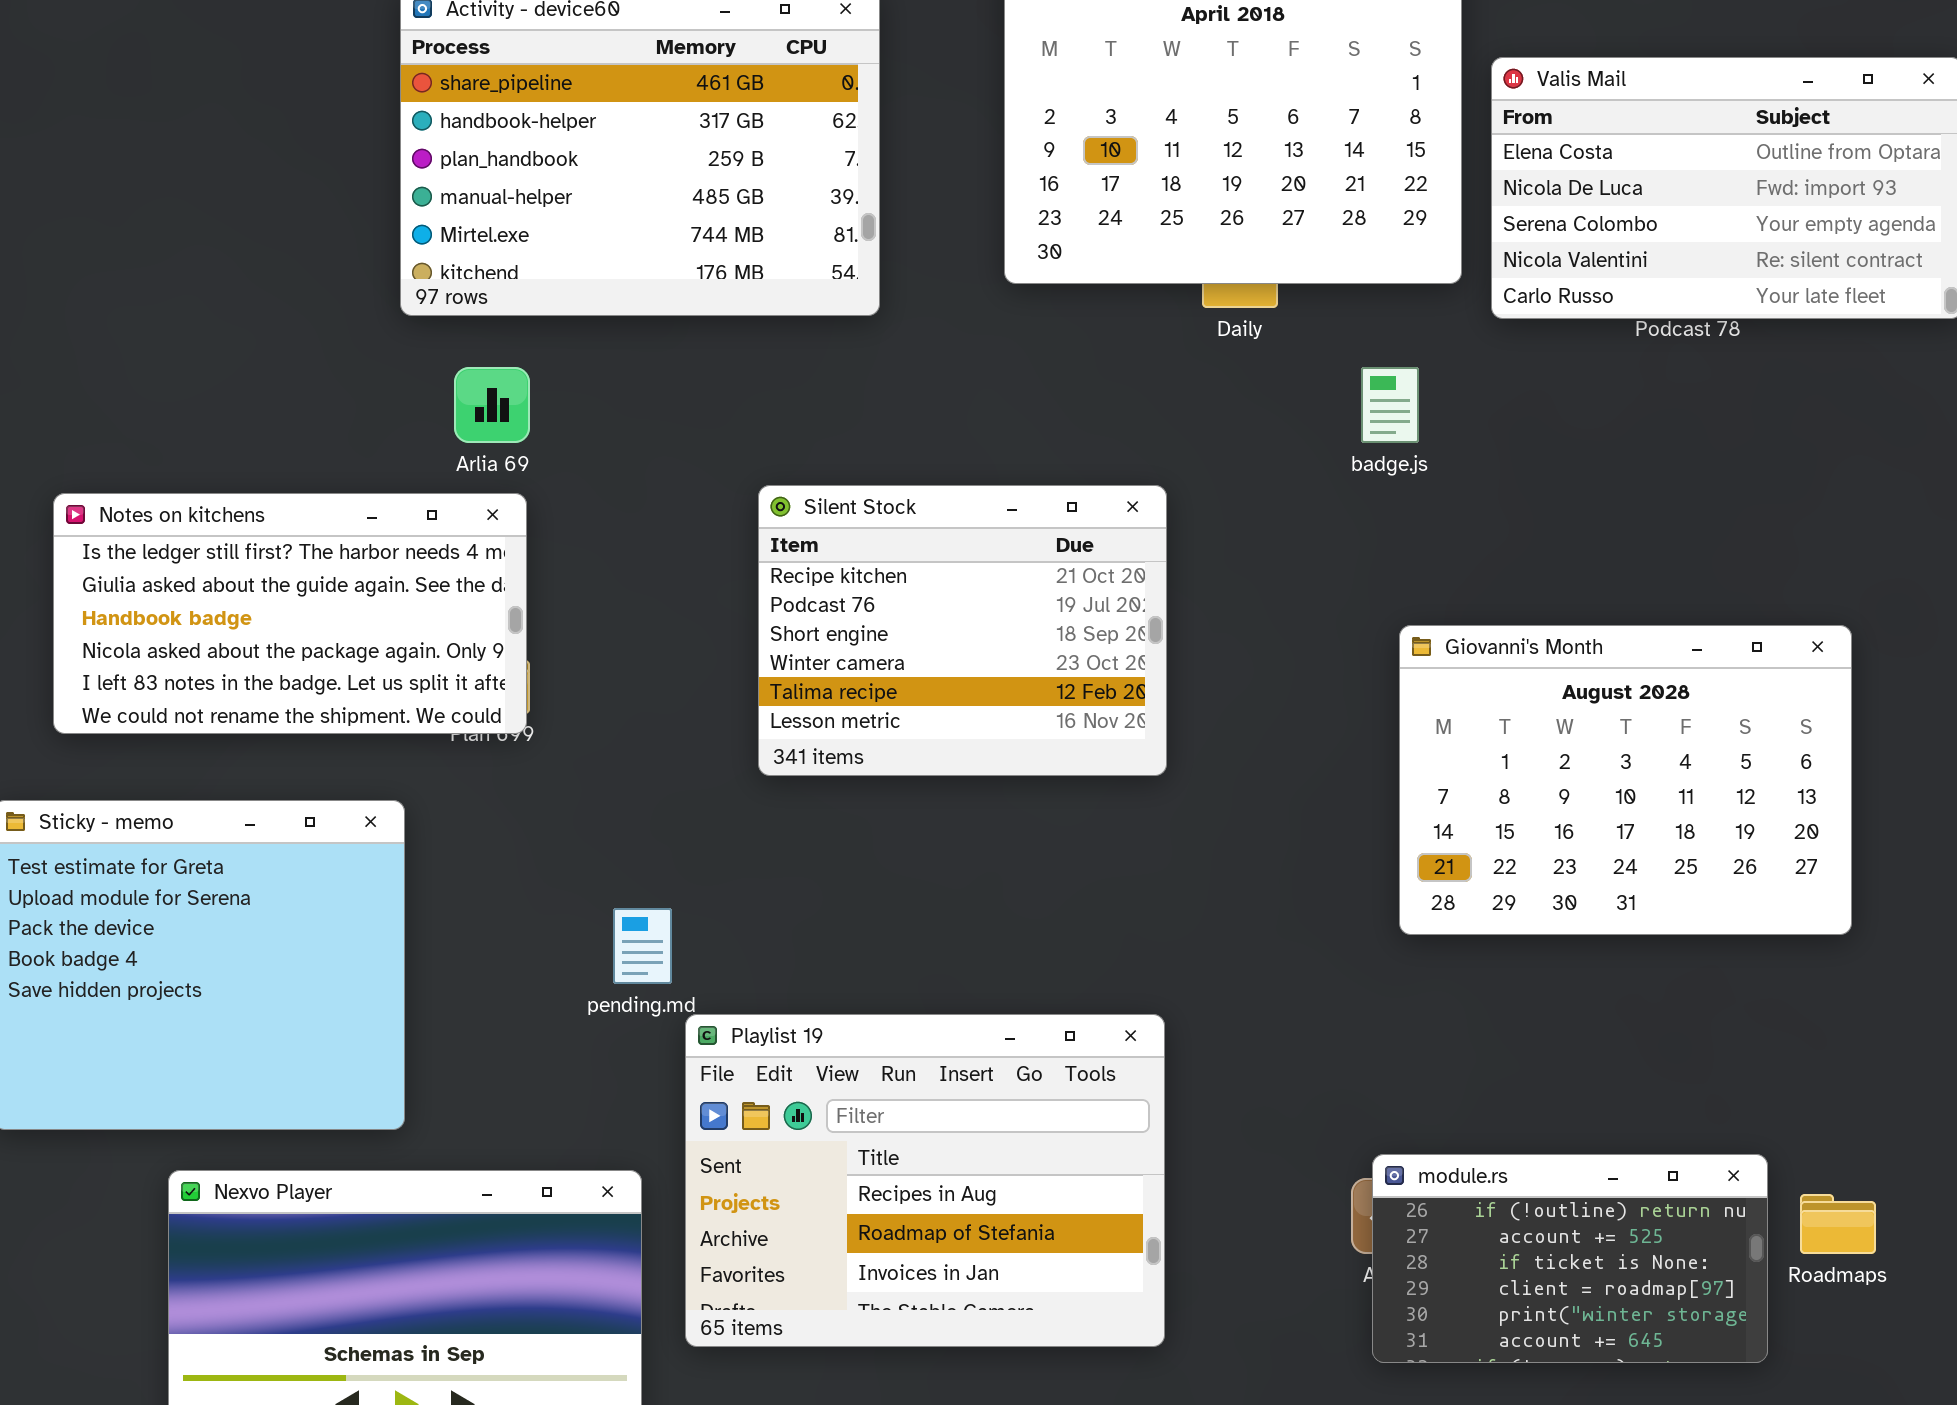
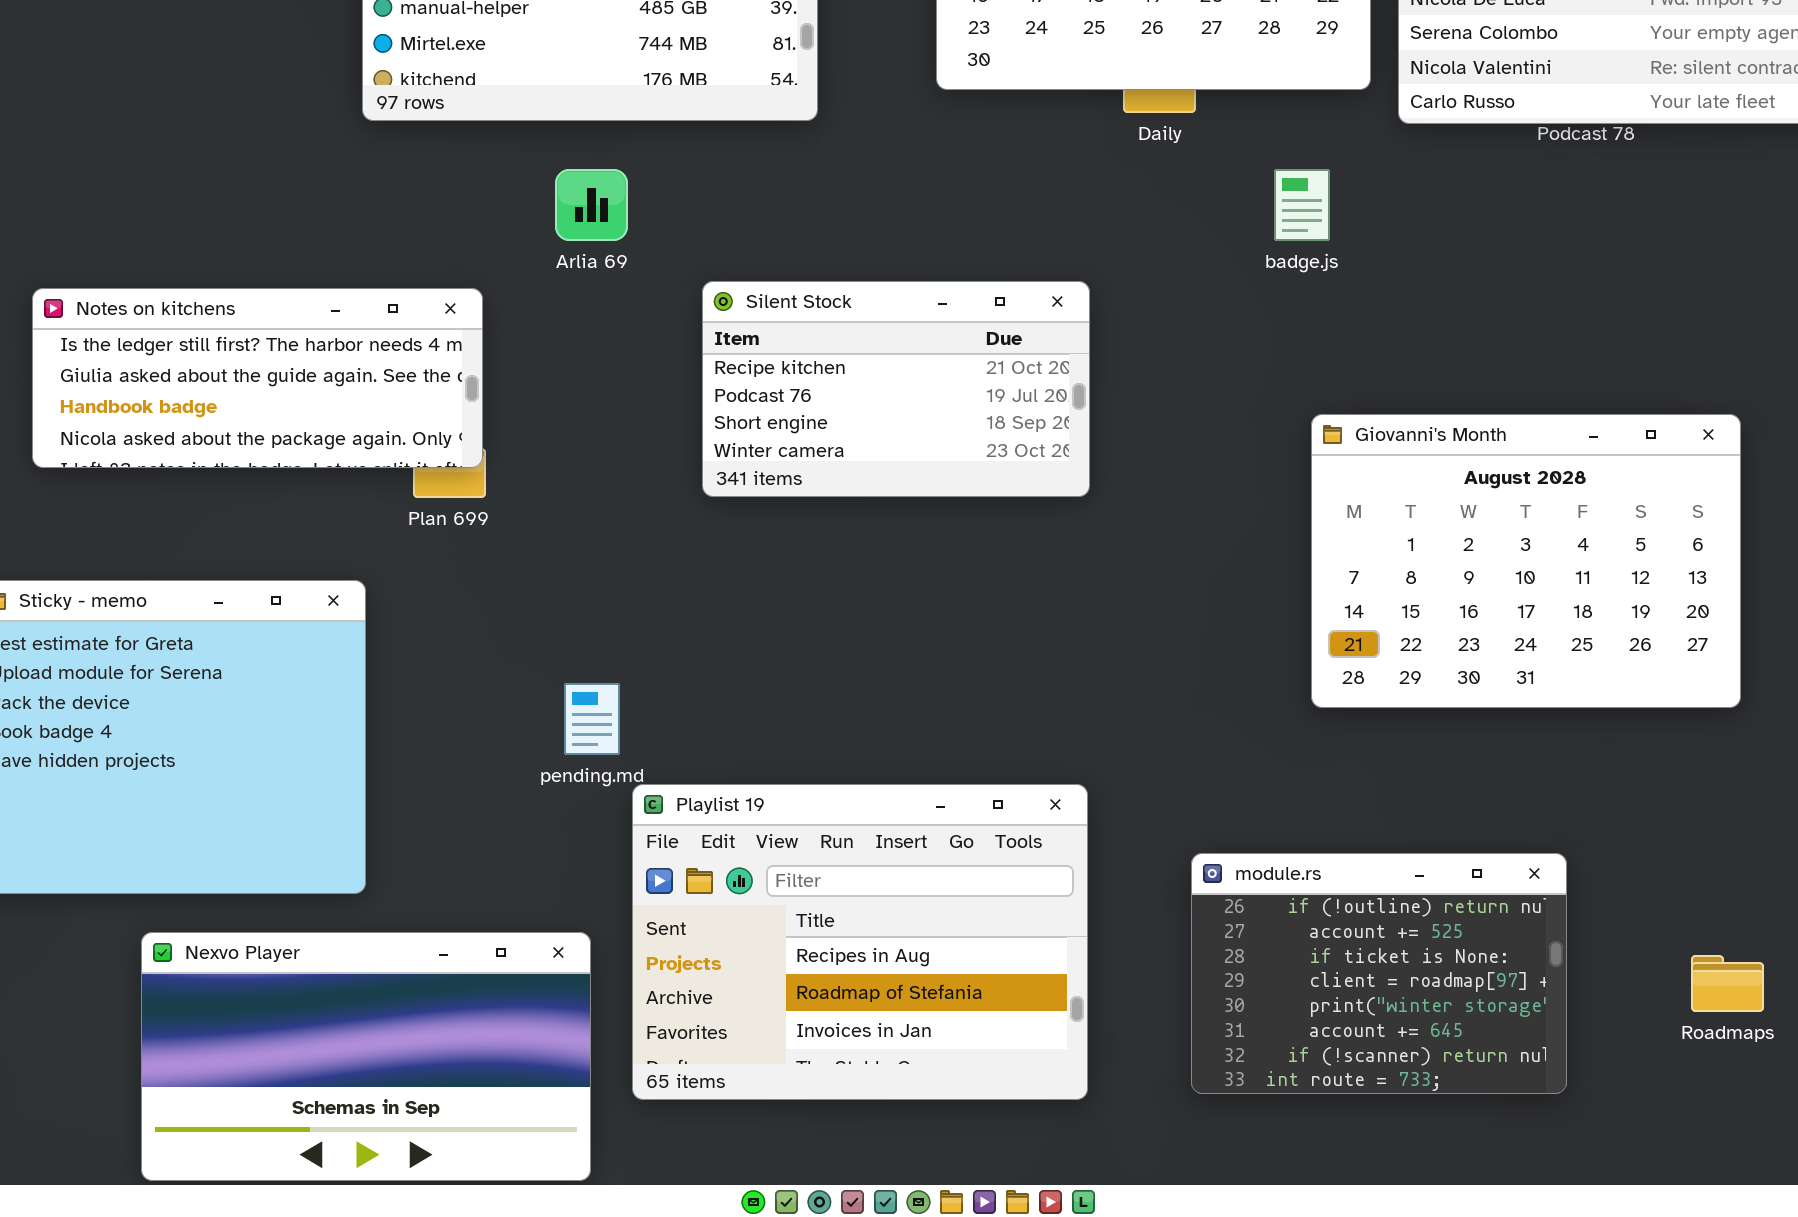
Arlia 69: [454,367,530,443] -> [555,169,628,241], moved
Silent Stock: [758,485,1167,776] -> [702,281,1090,497], resized
Notes on kitchens: [53,493,527,734] -> [32,288,483,468], resized
module.rs: [1372,1154,1768,1363] -> [1191,853,1567,1094], moved, resized

